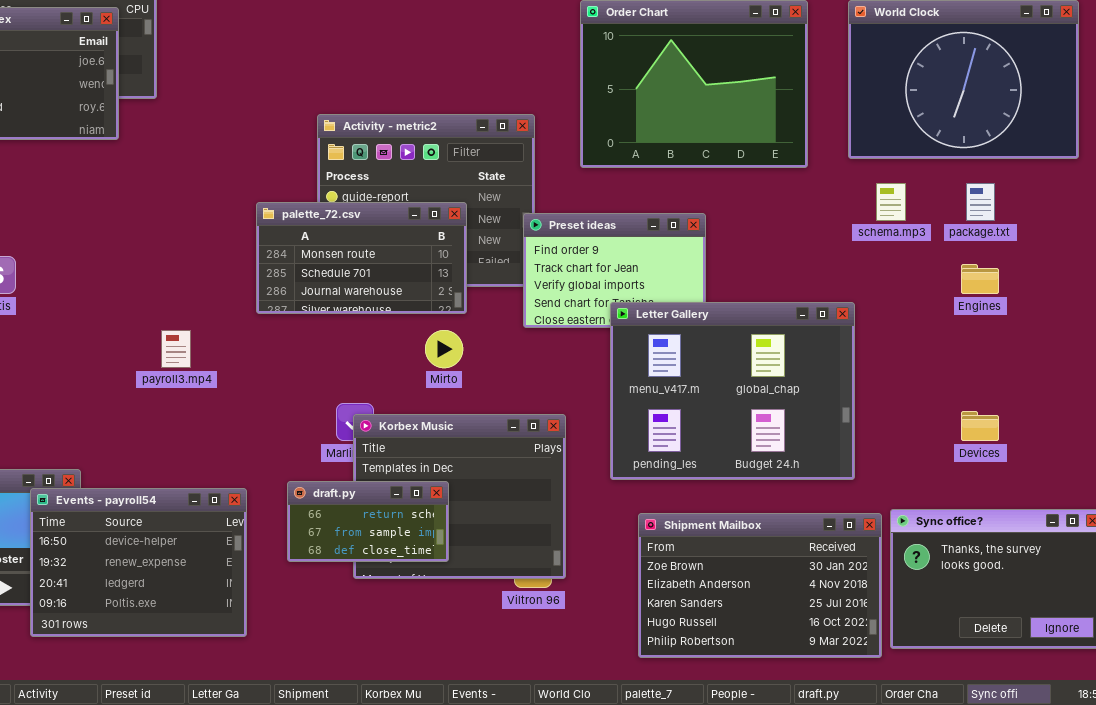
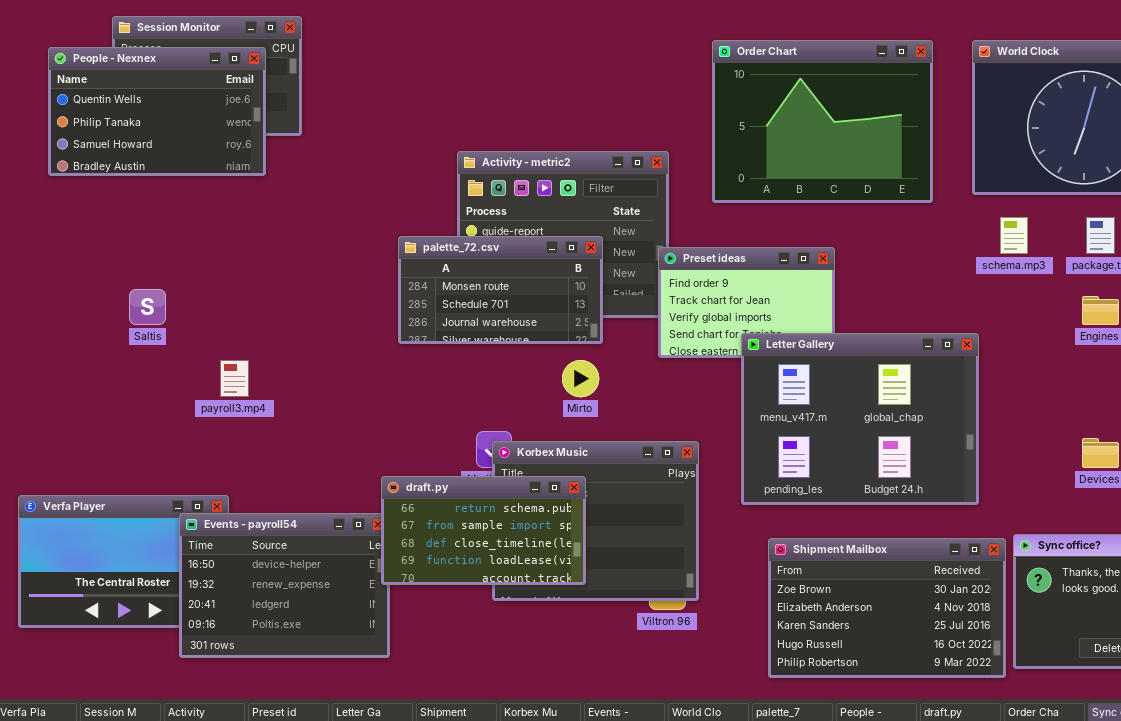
payroll3.mp4: [161,330,191,368] -> [220,360,249,397], moved
draft.py: [287,481,449,562] -> [381,476,586,585], resized

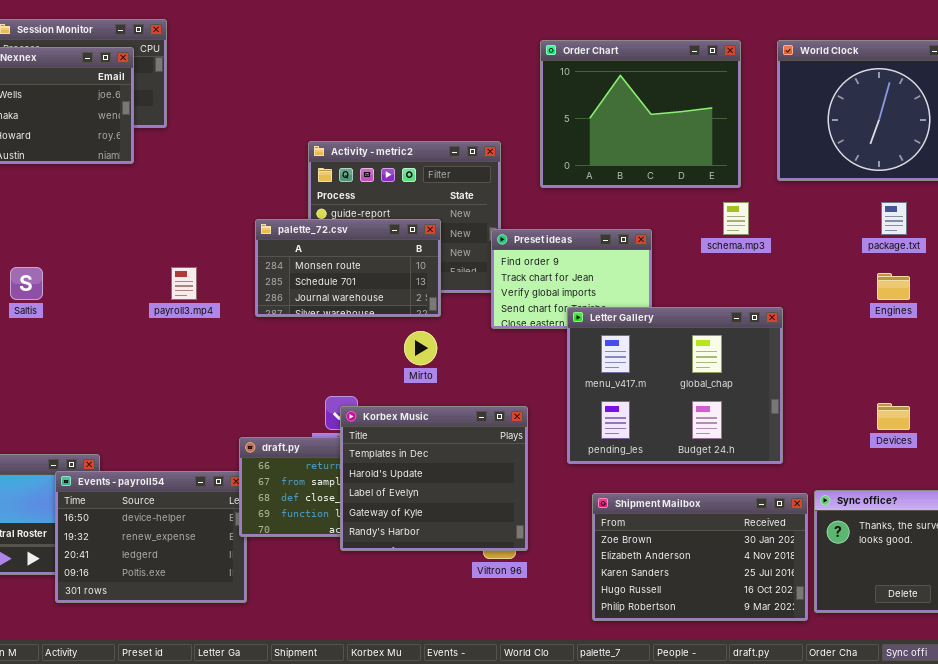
schema.mp3: [1000,217,1028,254] -> [723,202,749,235], moved
payroll3.mp4: [220,360,249,397] -> [171,267,197,300], moved
Korbex Music: [492,441,699,601] -> [340,406,528,551], raised

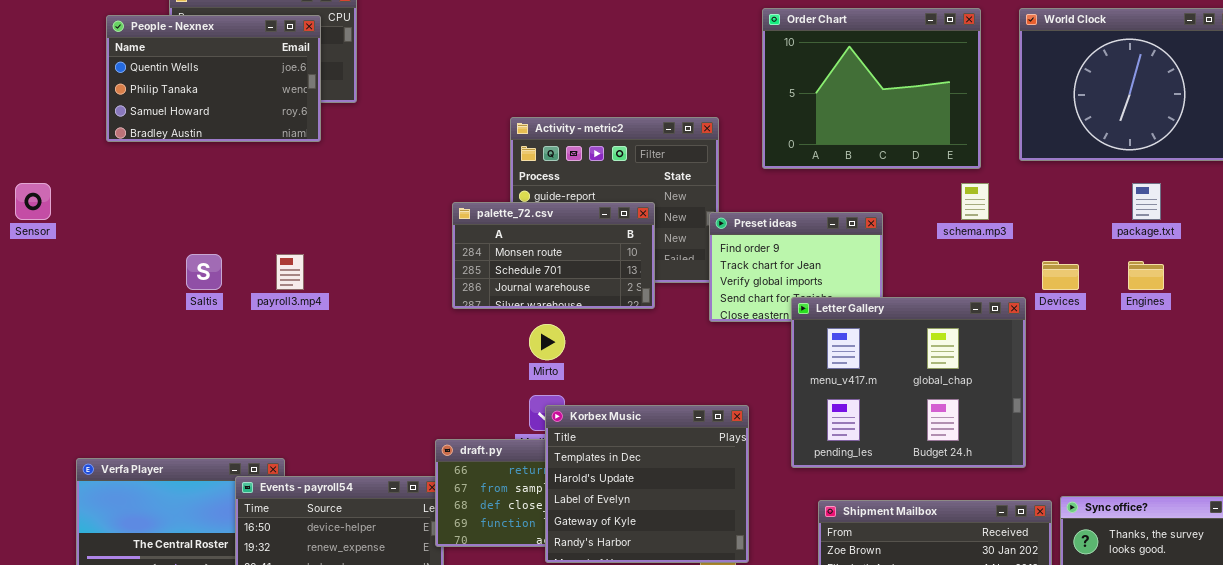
payroll3.mp4: [171,267,197,300] -> [276,254,304,290], moved
Mirto: [404,331,437,365] -> [529,324,565,360], moved
Devices: [877,403,910,430] -> [1042,261,1079,290], moved

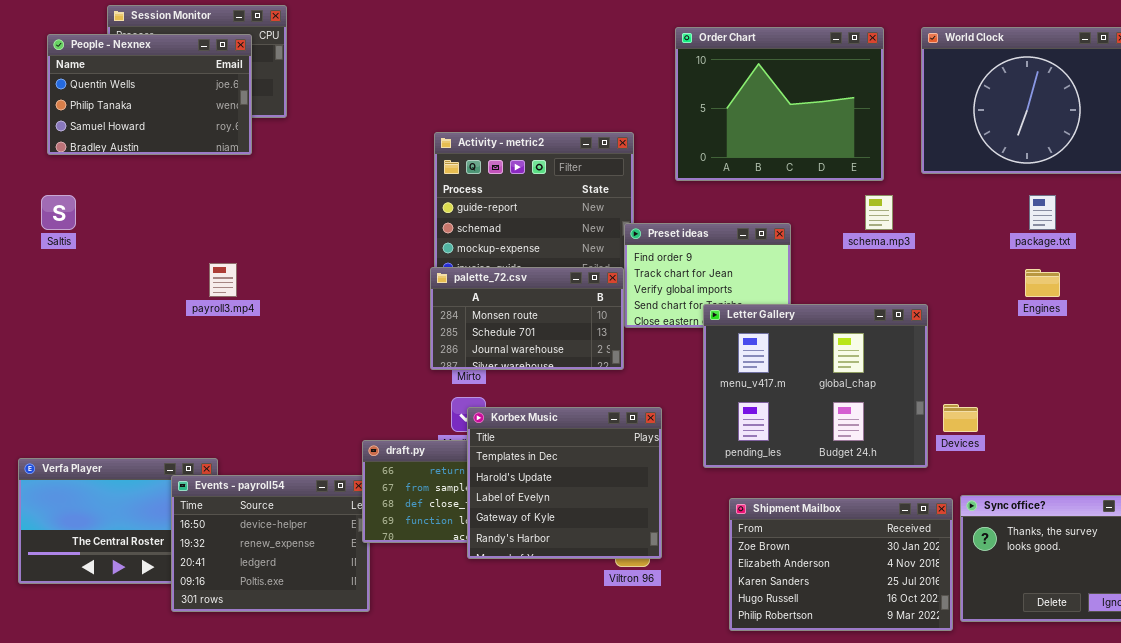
palette_72.csv: [452,202,655,309] -> [430,267,624,370], moved
Saltis: [186,254,222,290] -> [41,195,76,230], moved
Devices: [1042,261,1079,290] -> [943,404,978,432], moved

